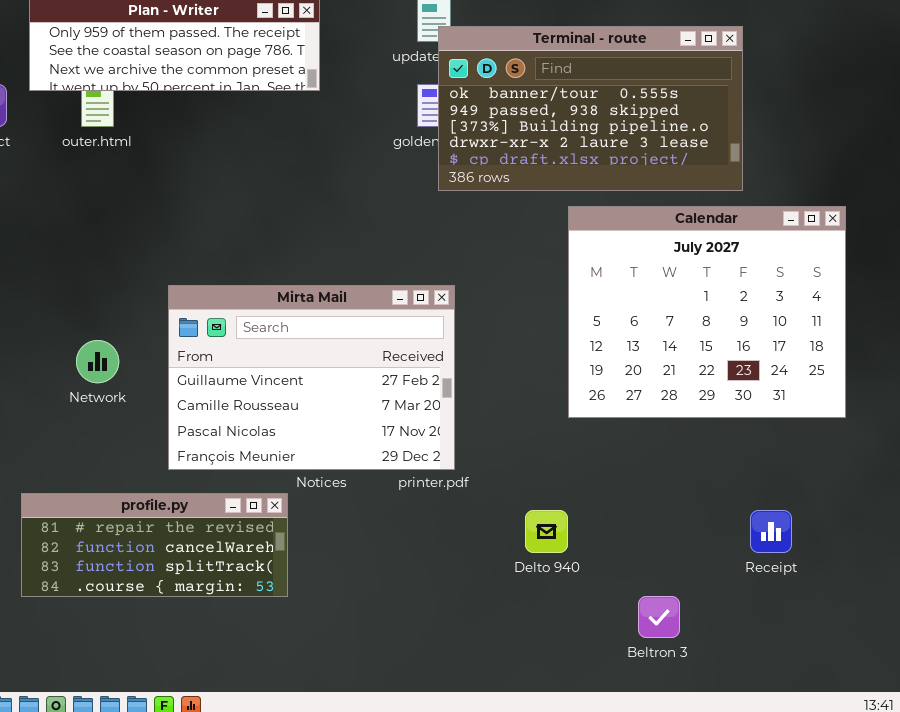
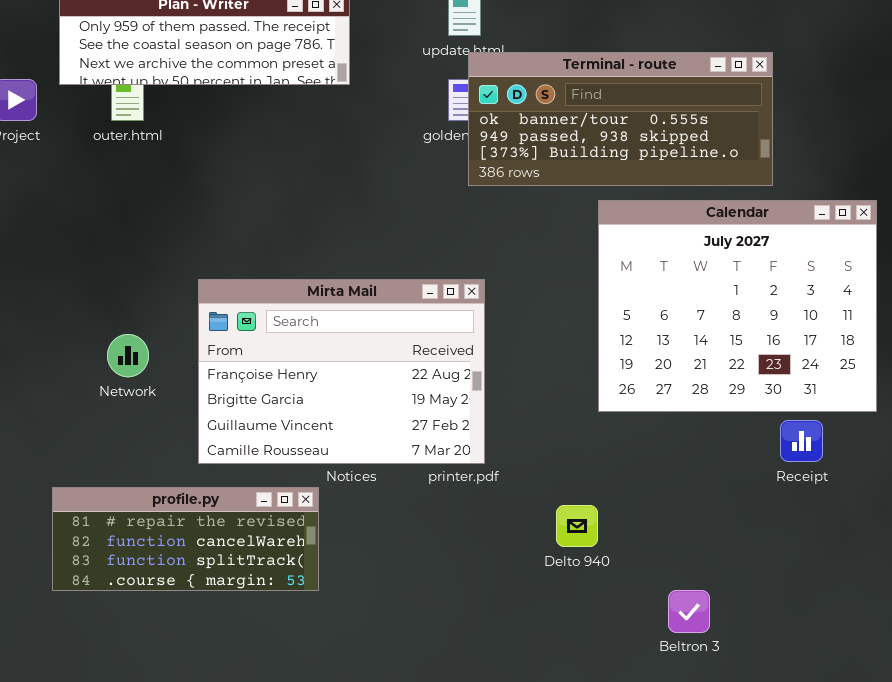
Terminal - route: [438,26,743,191] -> [468,52,773,186], resized
Mirta Mail: [168,285,455,470] -> [198,279,485,464], scrolled up 2 rows
Receipt: [750,510,792,553] -> [780,420,823,462], moved

